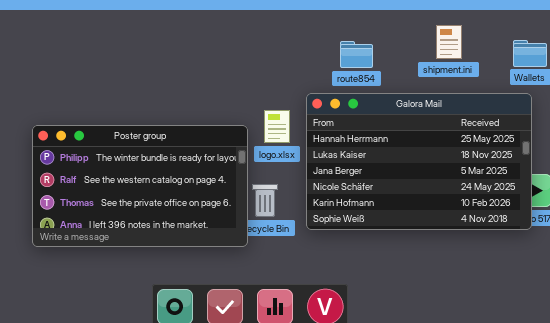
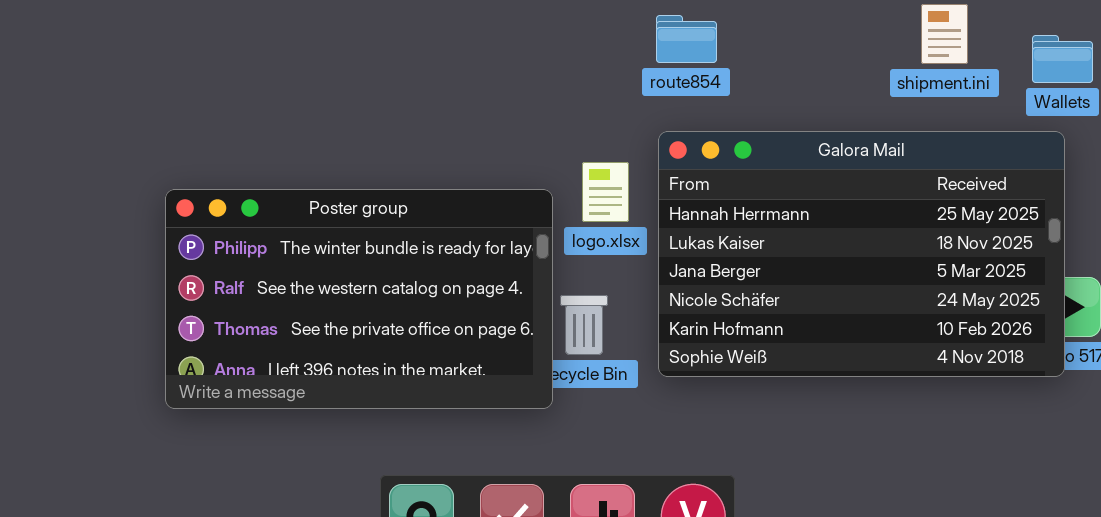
shipment.ini: [436,25,462,59] -> [921,4,968,64], moved
route854: [340,41,373,68] -> [656,15,717,63], moved

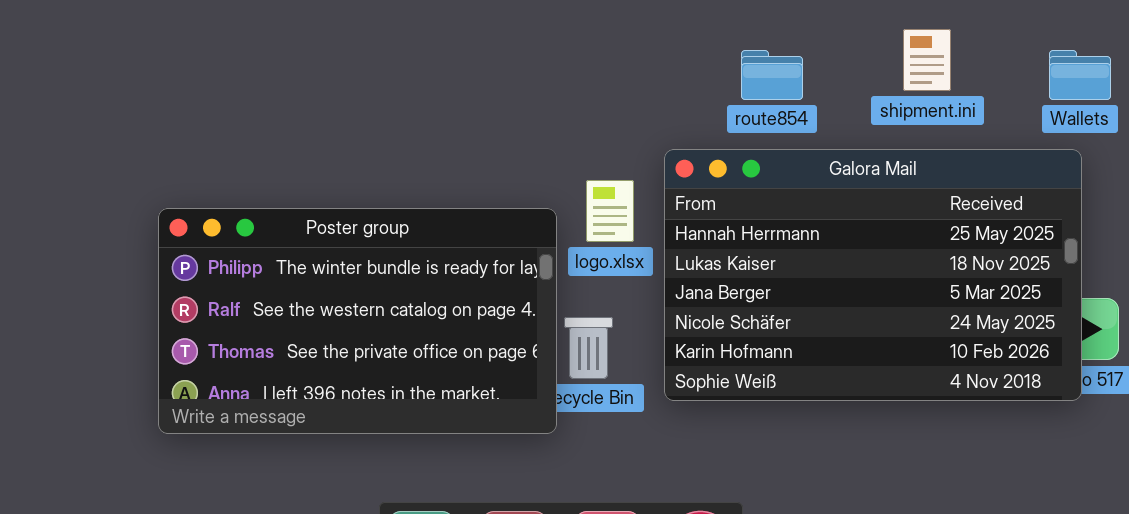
shipment.ini: [921,4,968,64] -> [903,29,951,91], moved
route854: [656,15,717,63] -> [741,50,803,100], moved

